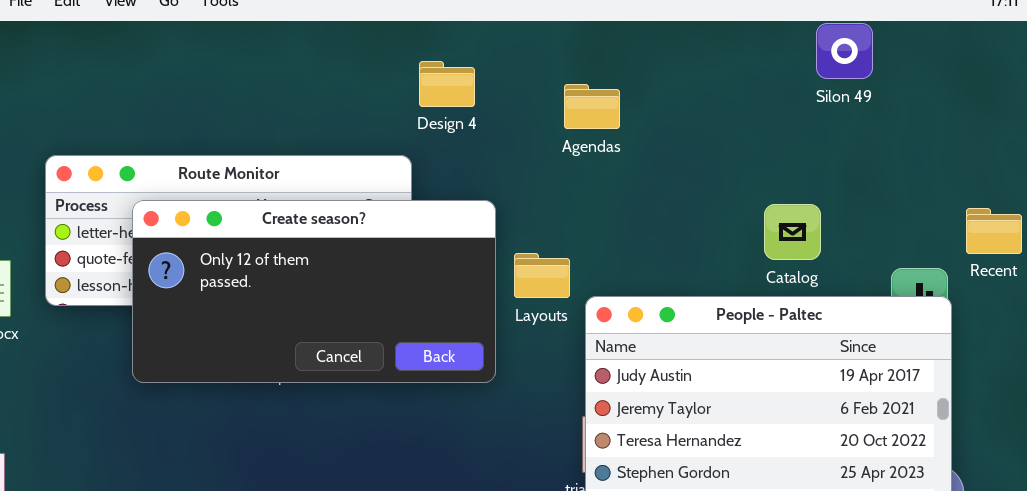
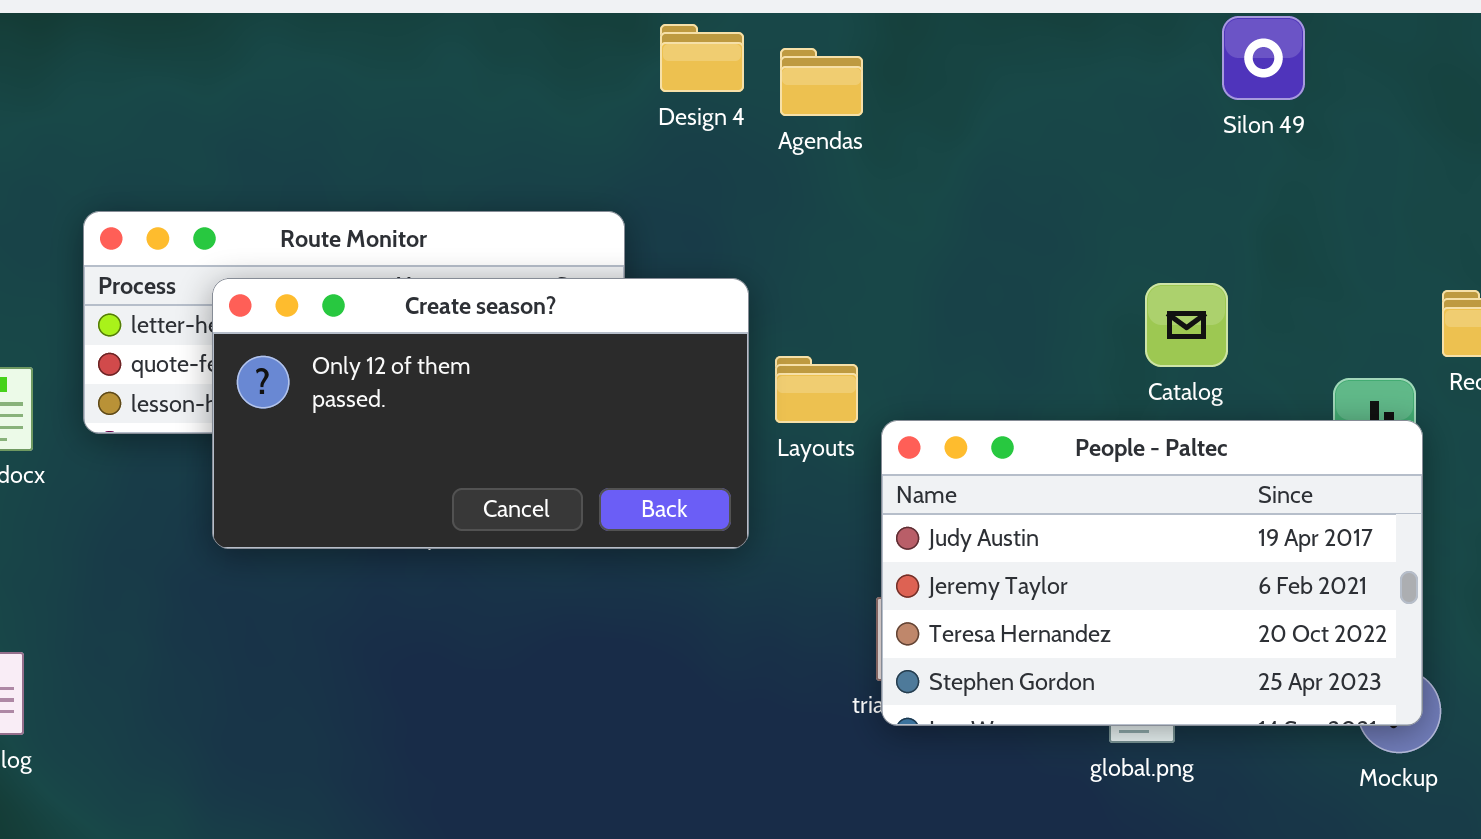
Design 4: [419,61,475,107] -> [660,24,744,92], moved
Agendas: [564,84,620,129] -> [780,48,863,116], moved

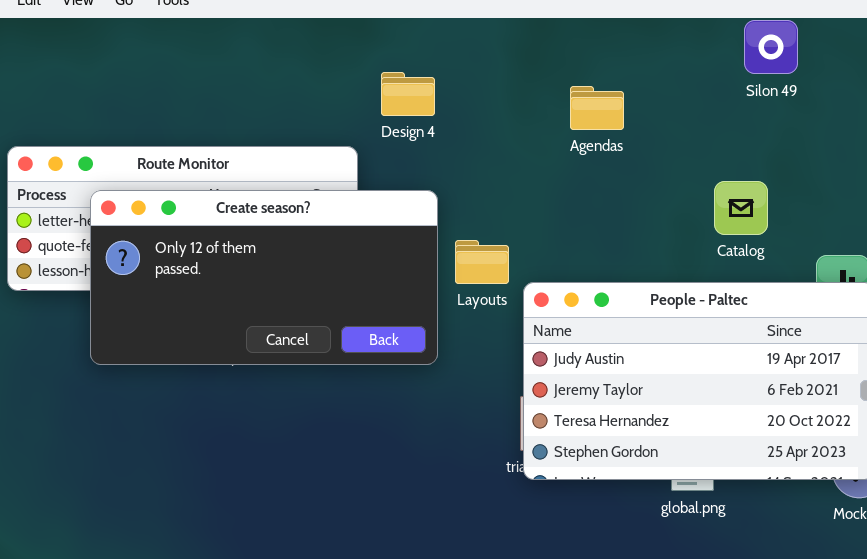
Design 4: [660,24,744,92] -> [381,72,435,116], moved
Agendas: [780,48,863,116] -> [570,86,624,130], moved
Catalog: [1145,283,1228,367] -> [714,181,768,235], moved

